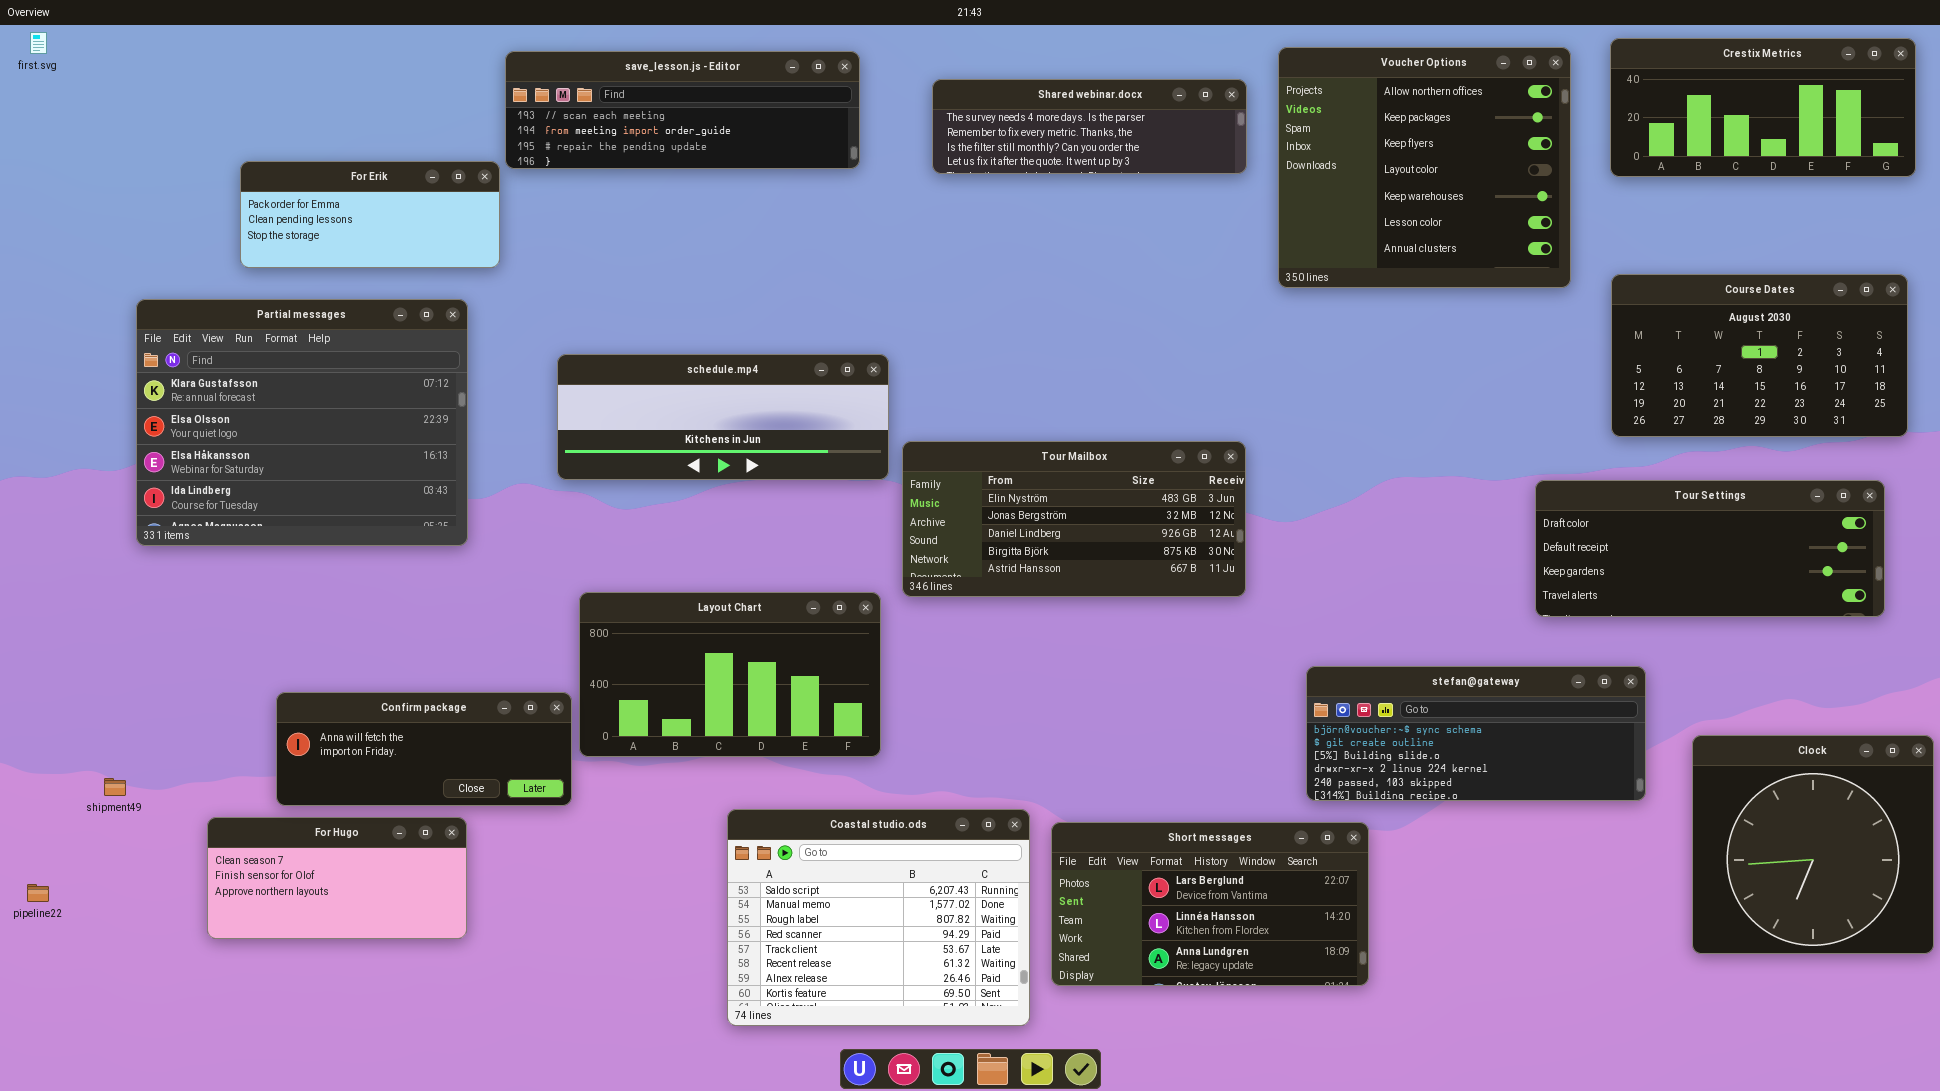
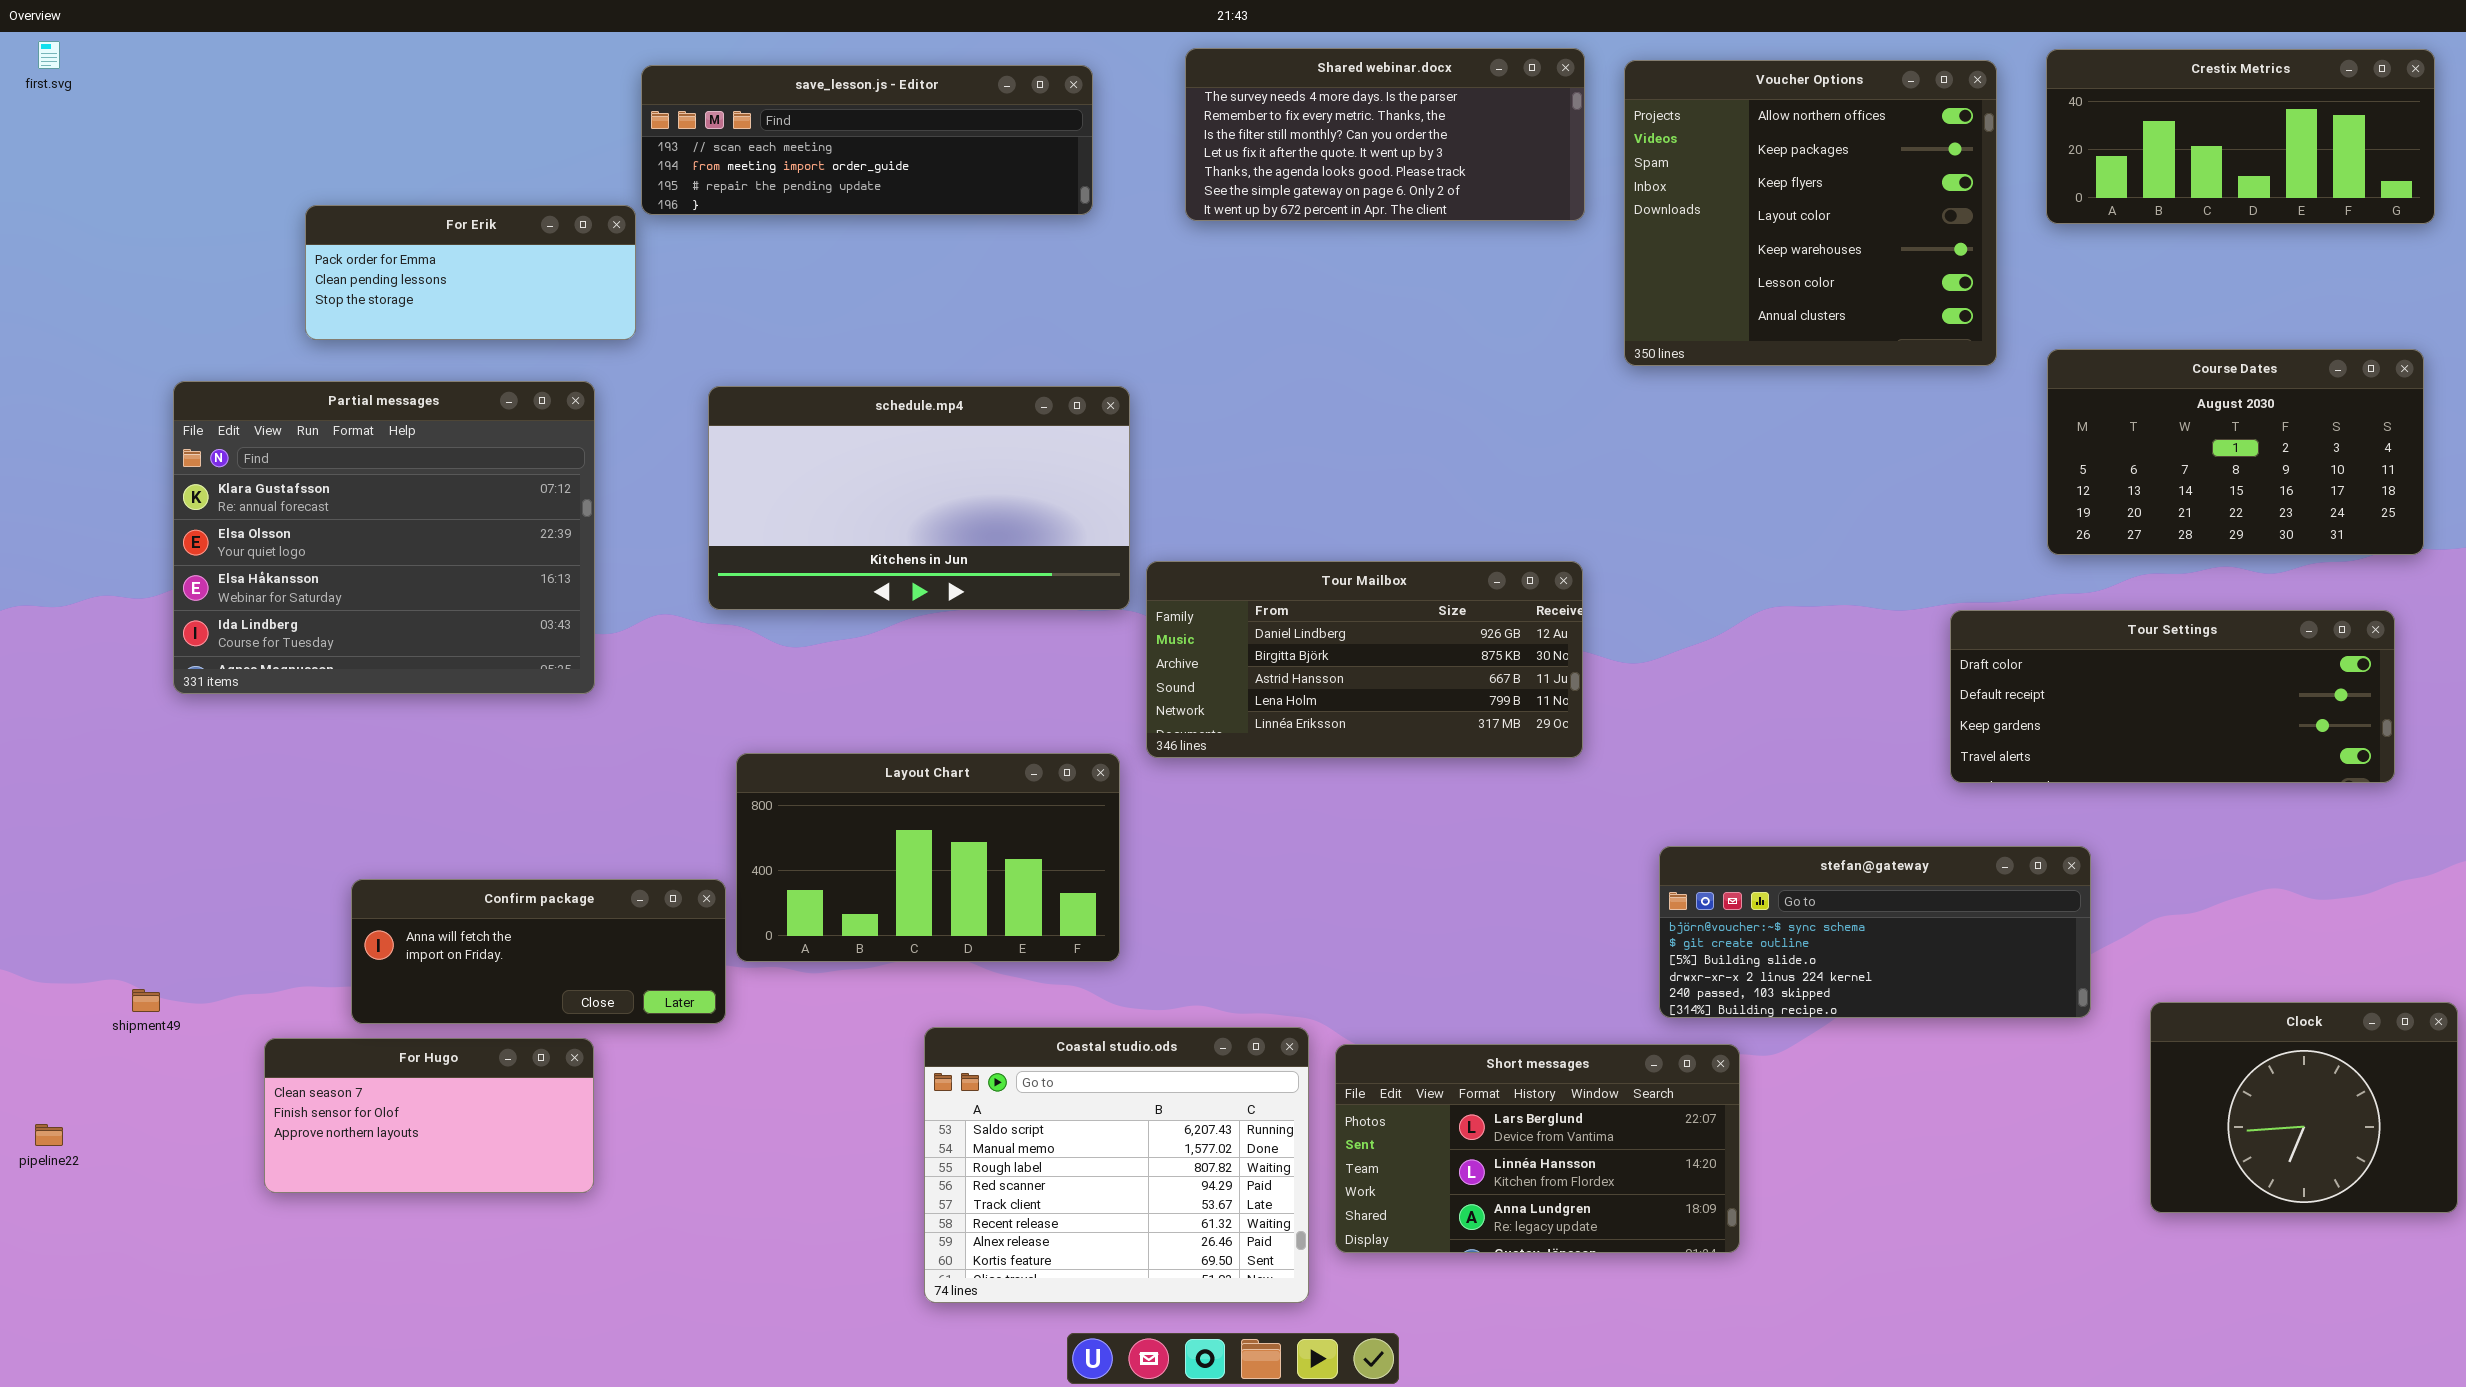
Shared webinar.docx: [932,79,1247,174] -> [1185,48,1585,221], resized
schedule.mp4: [557,354,889,480] -> [708,386,1130,610], resized
Tour Mailbox: [902,441,1246,597] -> [1146,561,1583,758], scrolled down 2 rows
Clock: [1692,735,1934,954] -> [2150,1002,2458,1213], resized

